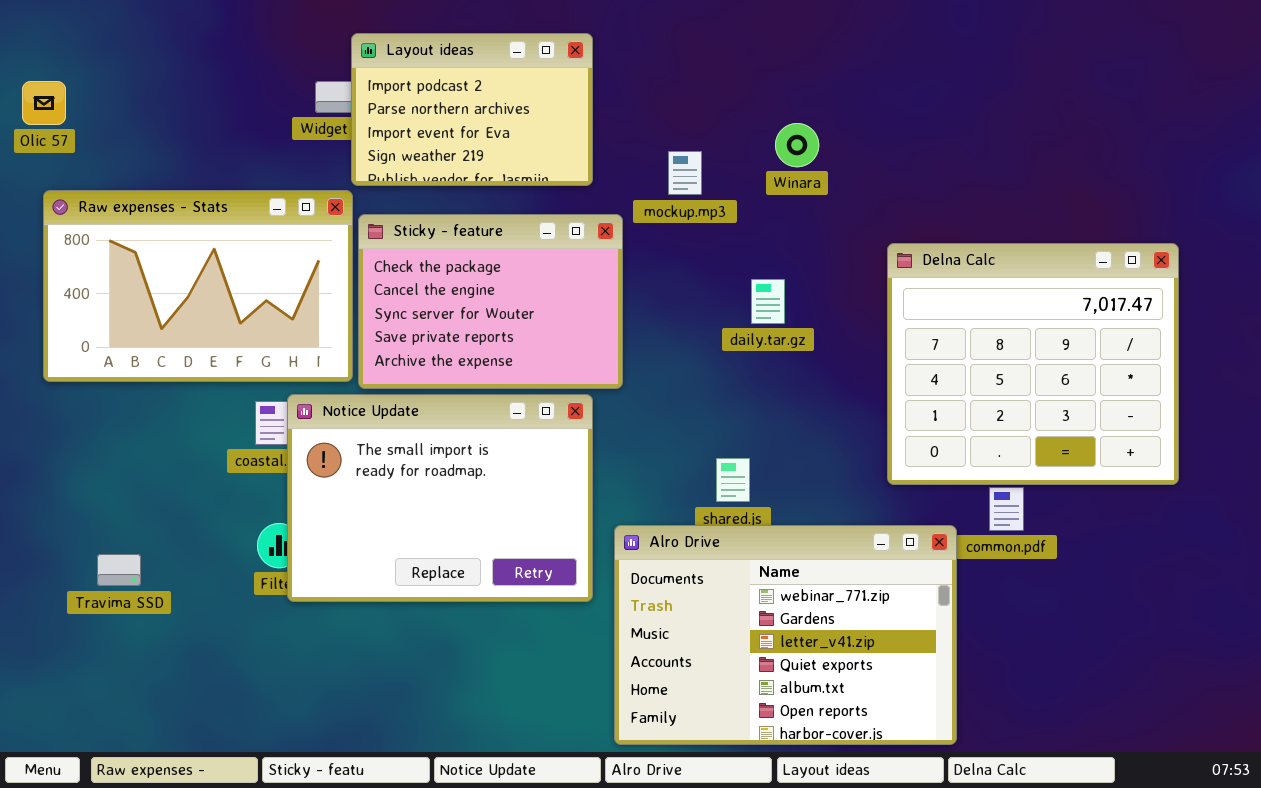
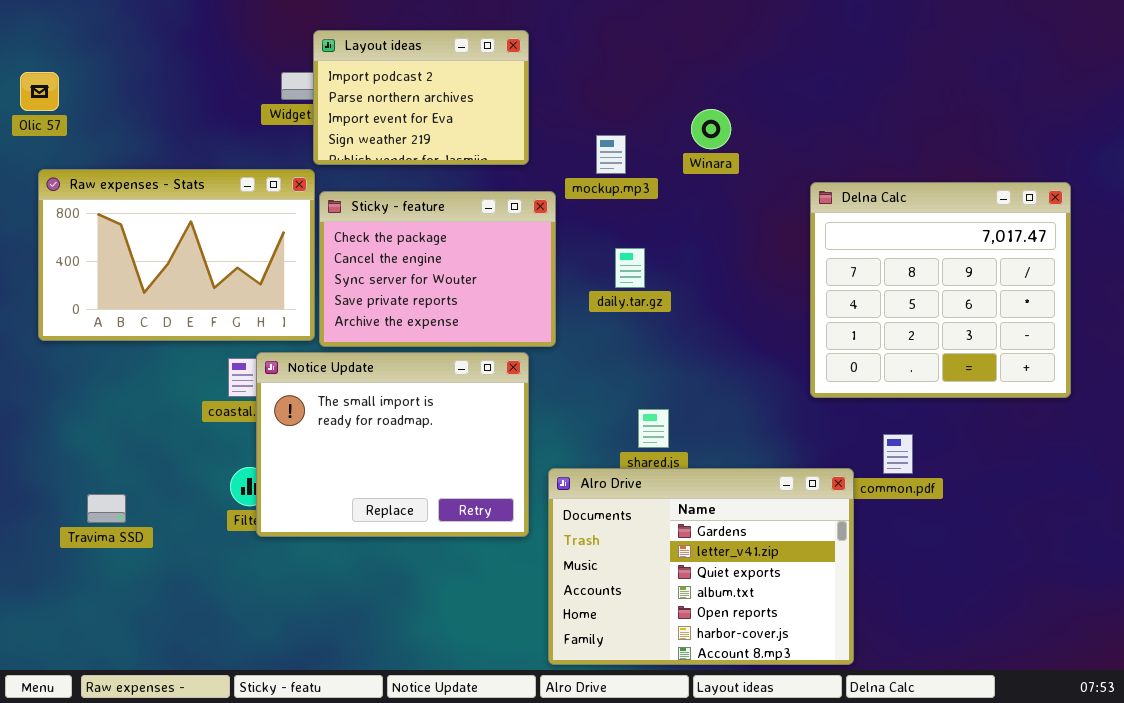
Delna Calc: [887,243,1179,485] -> [810,182,1071,398], moved
daily.tar.gz: [751,279,785,324] -> [615,248,645,288], moved
Alro Drive: [614,525,957,745] -> [548,468,854,665], scrolled down 1 row

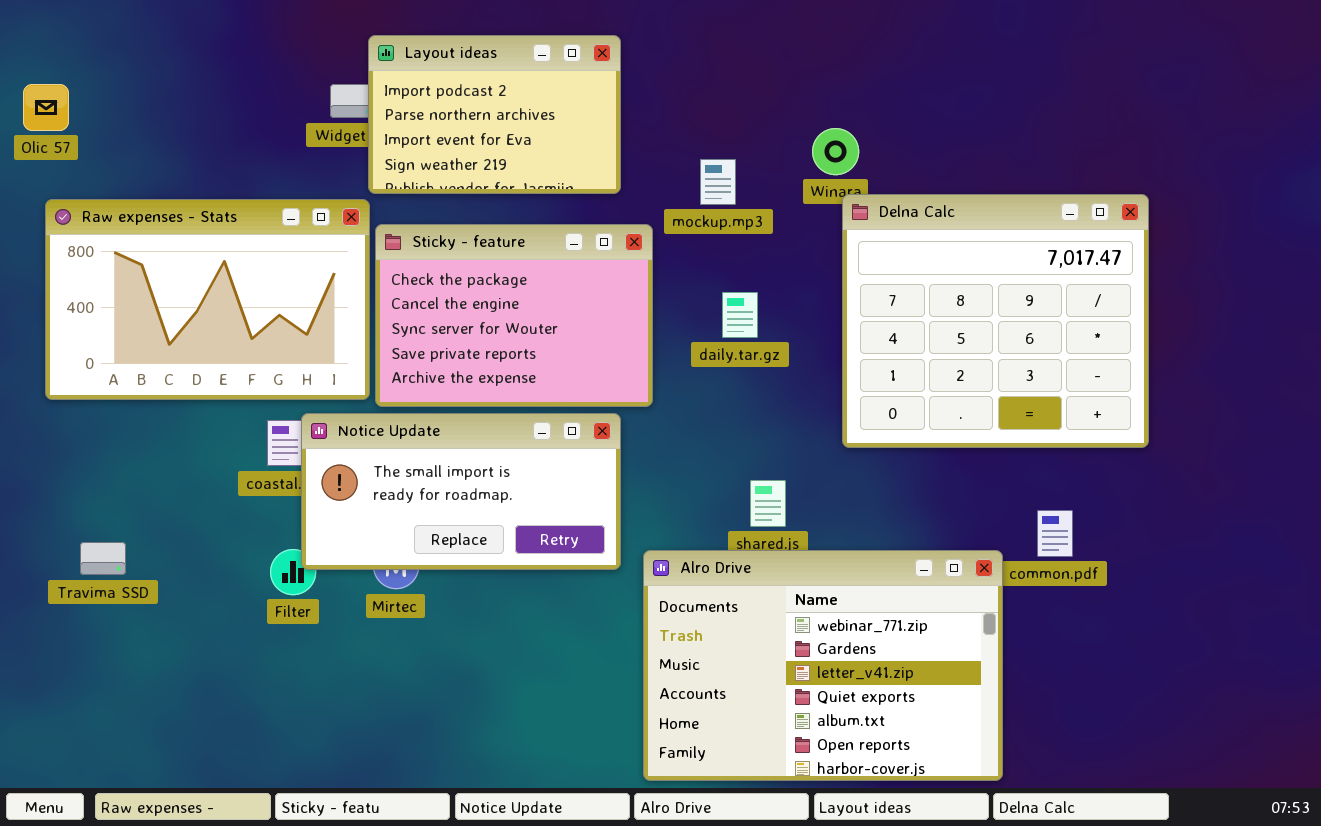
Delna Calc: [810,182,1071,398] -> [842,194,1149,448], moved
Notice Update: [256,352,529,537] -> [301,413,621,570], resized
Alro Drive: [548,468,854,665] -> [643,550,1003,781], scrolled up 1 row
Travima SSD: [87,494,126,523] -> [80,542,126,575], moved

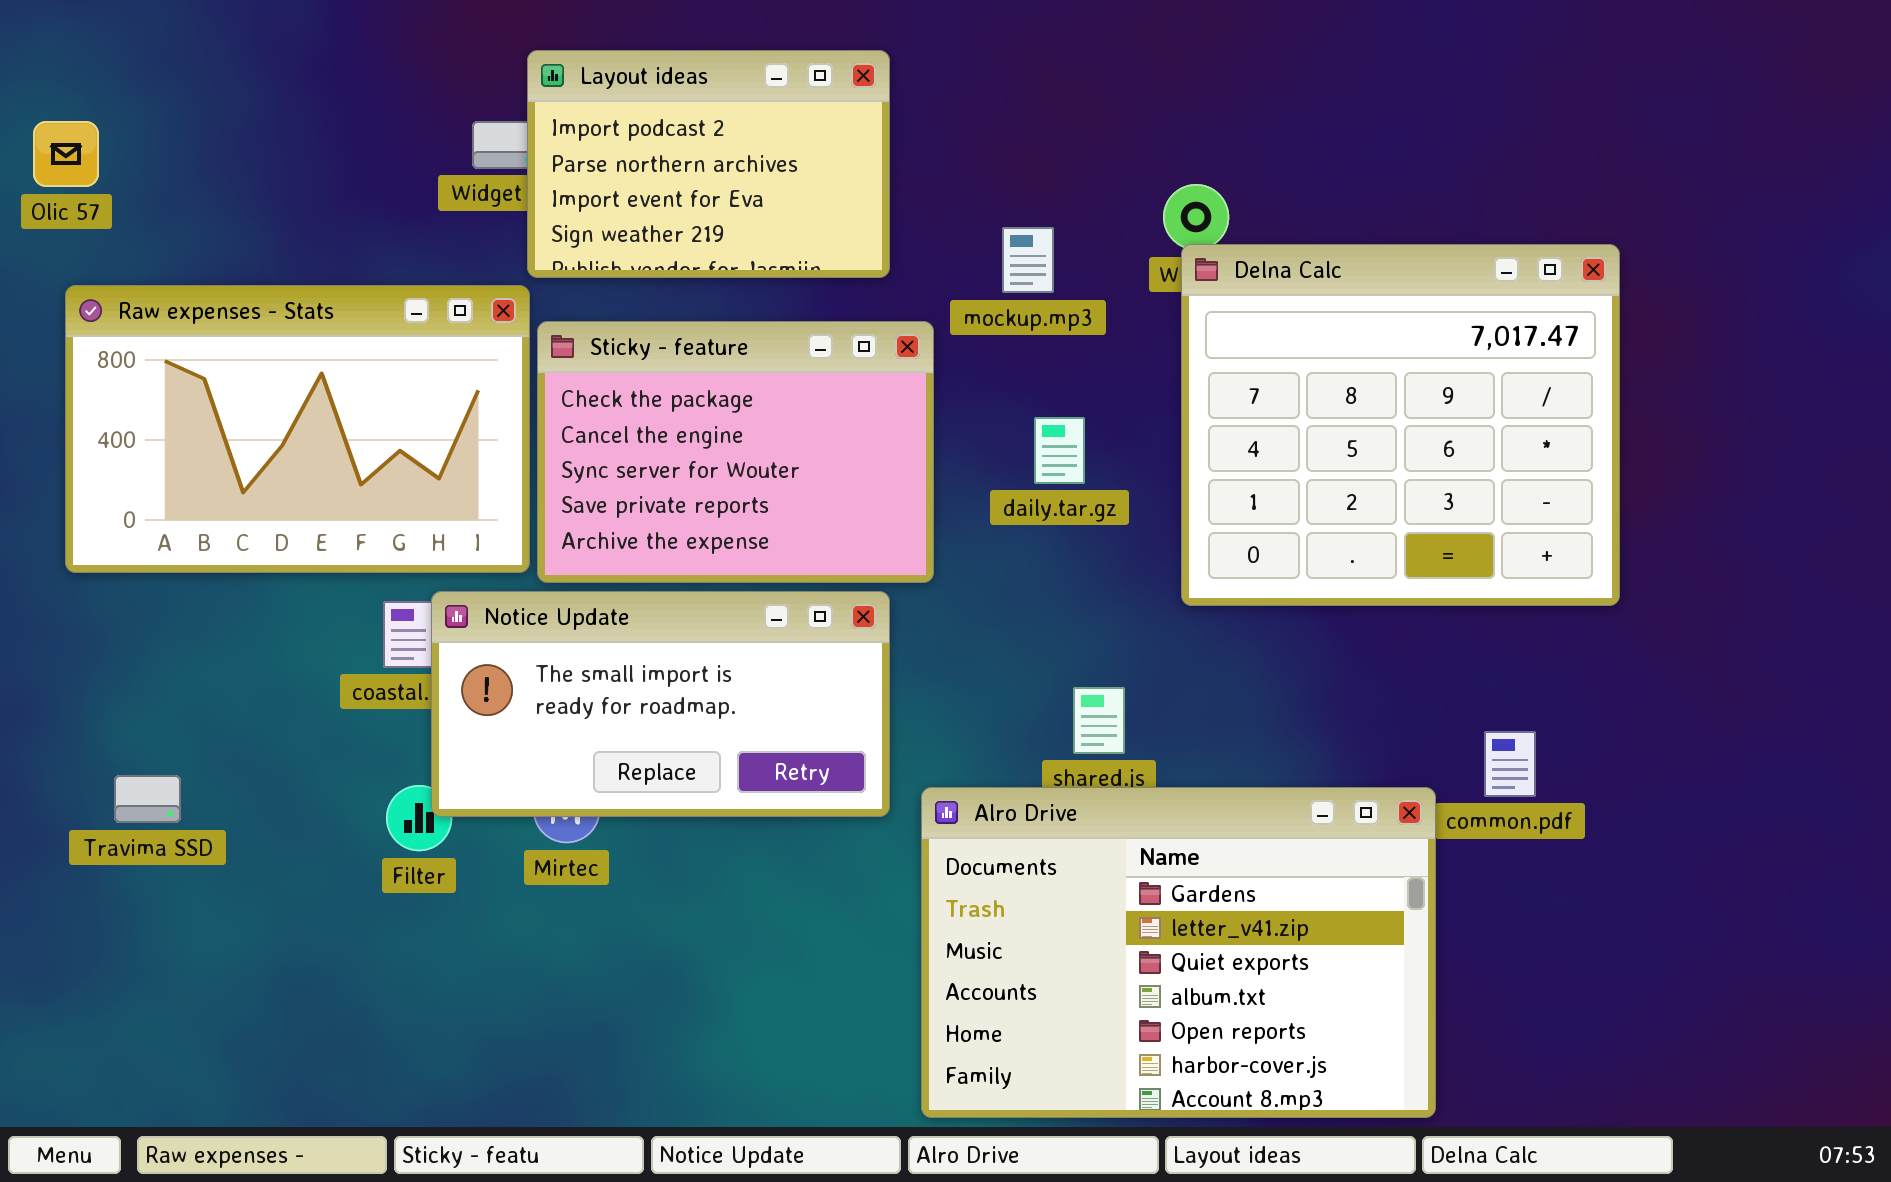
Delna Calc: [842,194,1149,448] -> [1181,244,1620,606], moved
Alro Drive: [643,550,1003,781] -> [921,787,1436,1118], scrolled down 1 row

